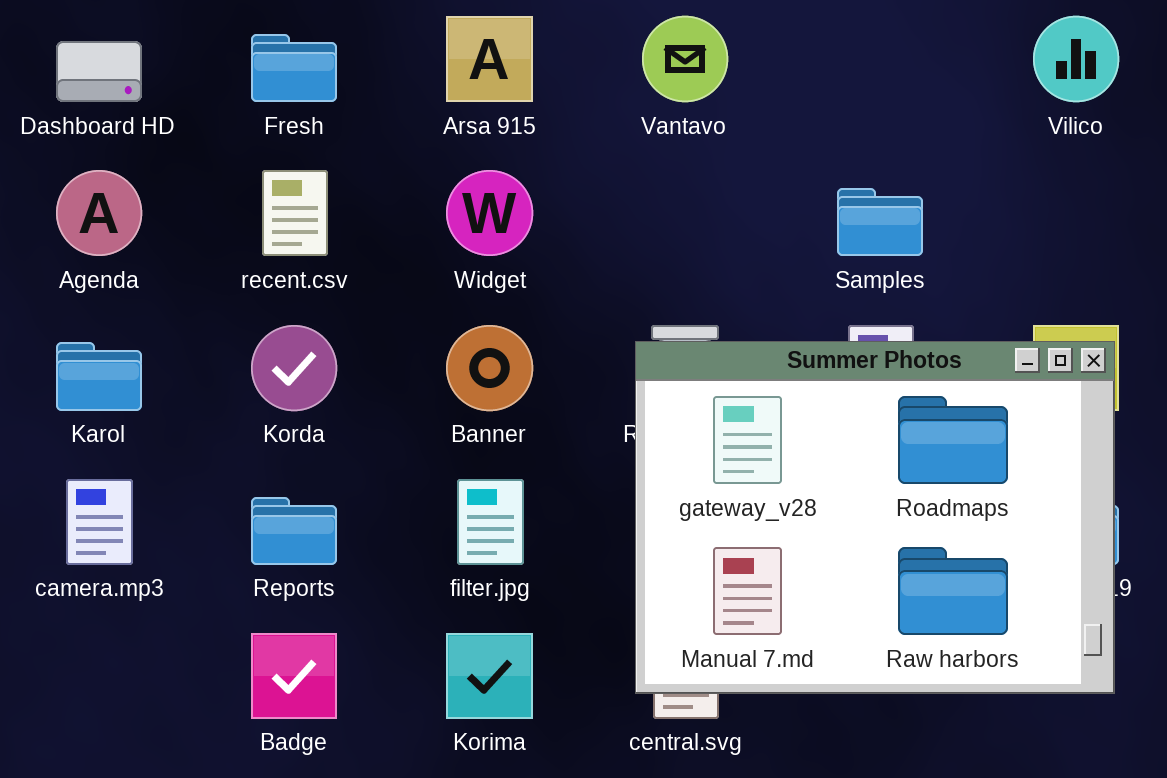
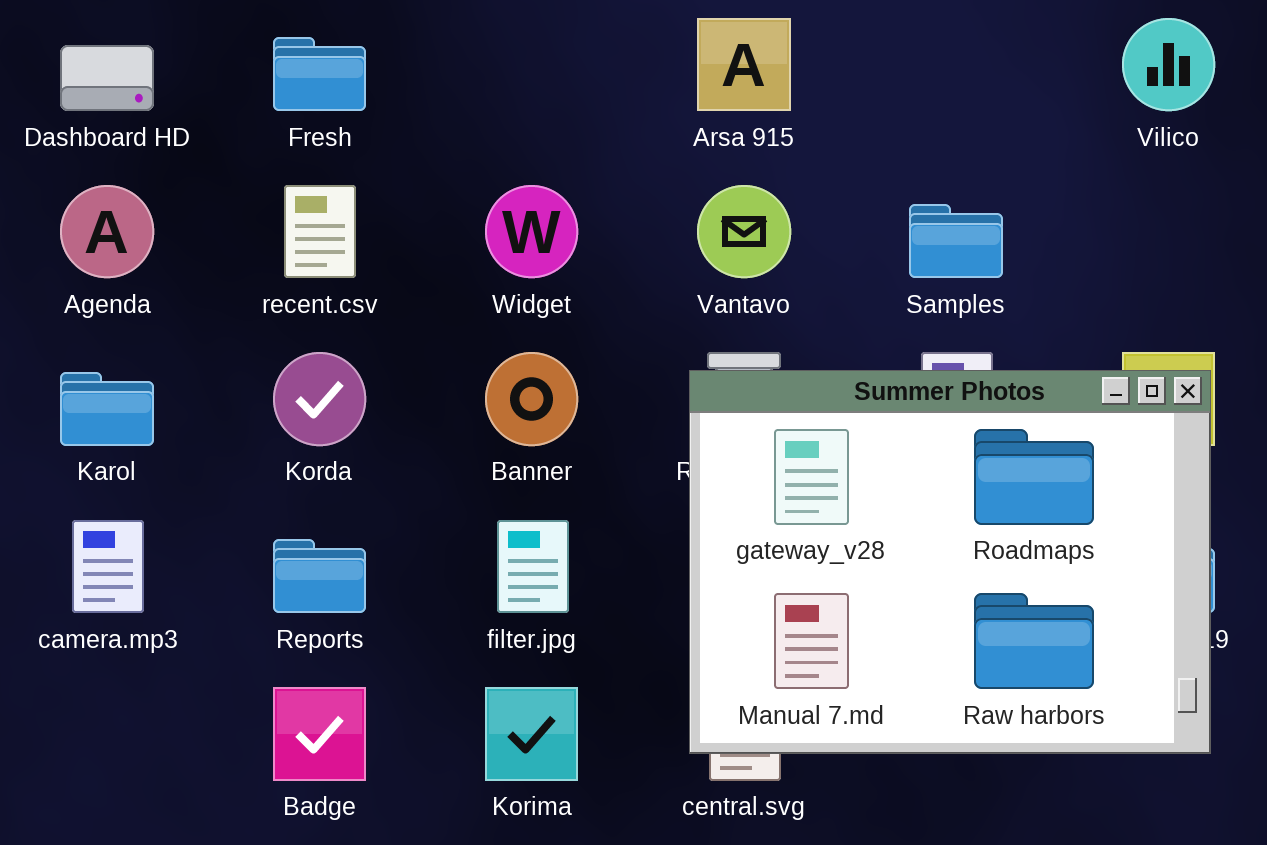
Arsa 915: [446,16,533,102] -> [697,18,791,111], moved
Vantavo: [642,16,728,102] -> [697,185,791,278], moved

